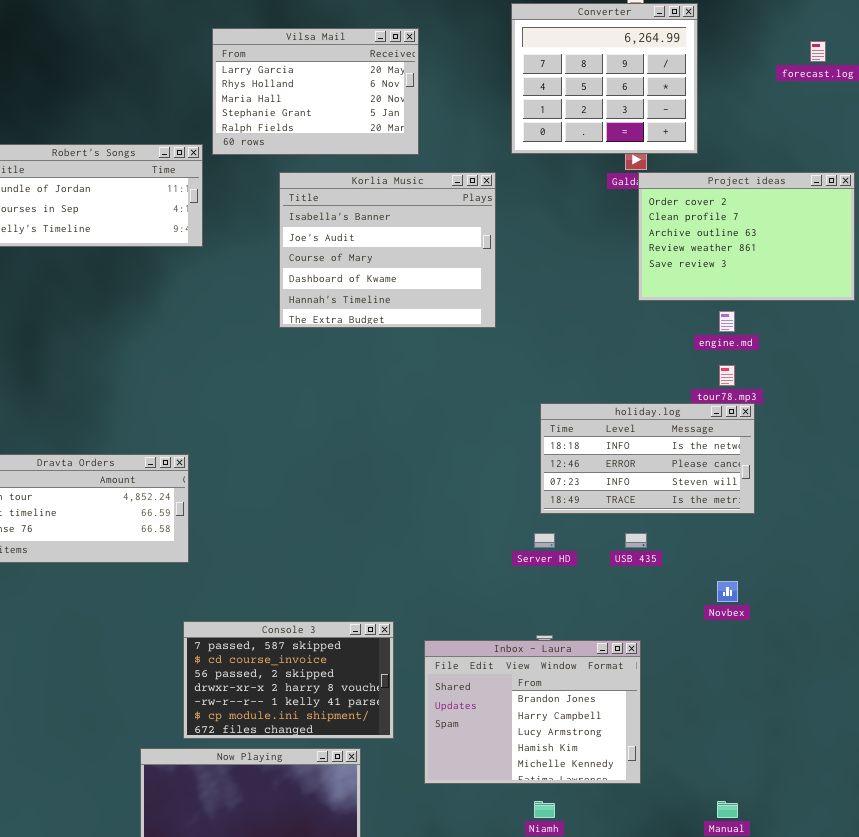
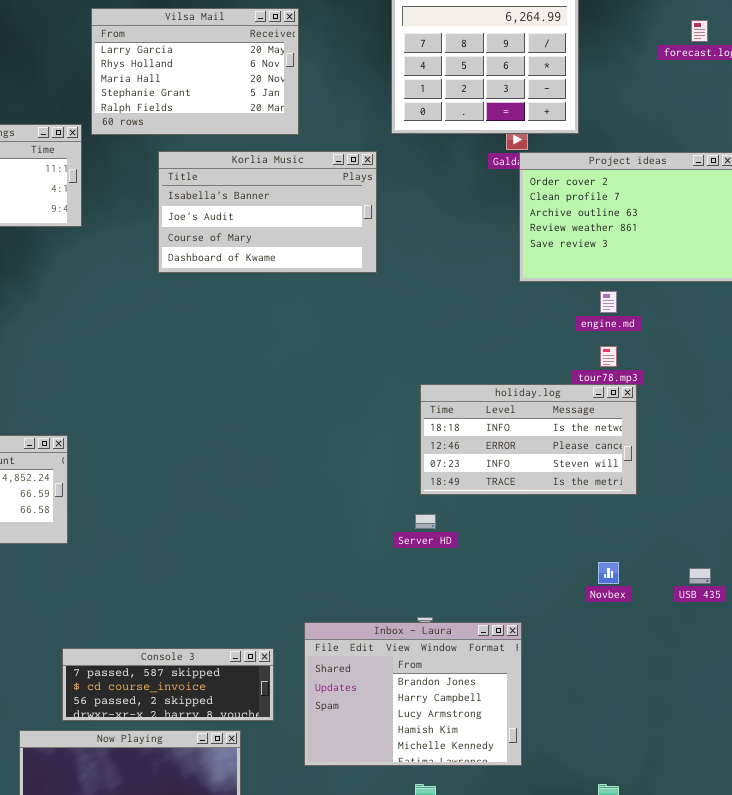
Korlia Music: [279,172,496,328] -> [158,151,377,273], resized
USB 435: [625,533,647,548] -> [689,568,711,584], moved
Console 3: [183,621,394,739] -> [62,648,274,721], resized

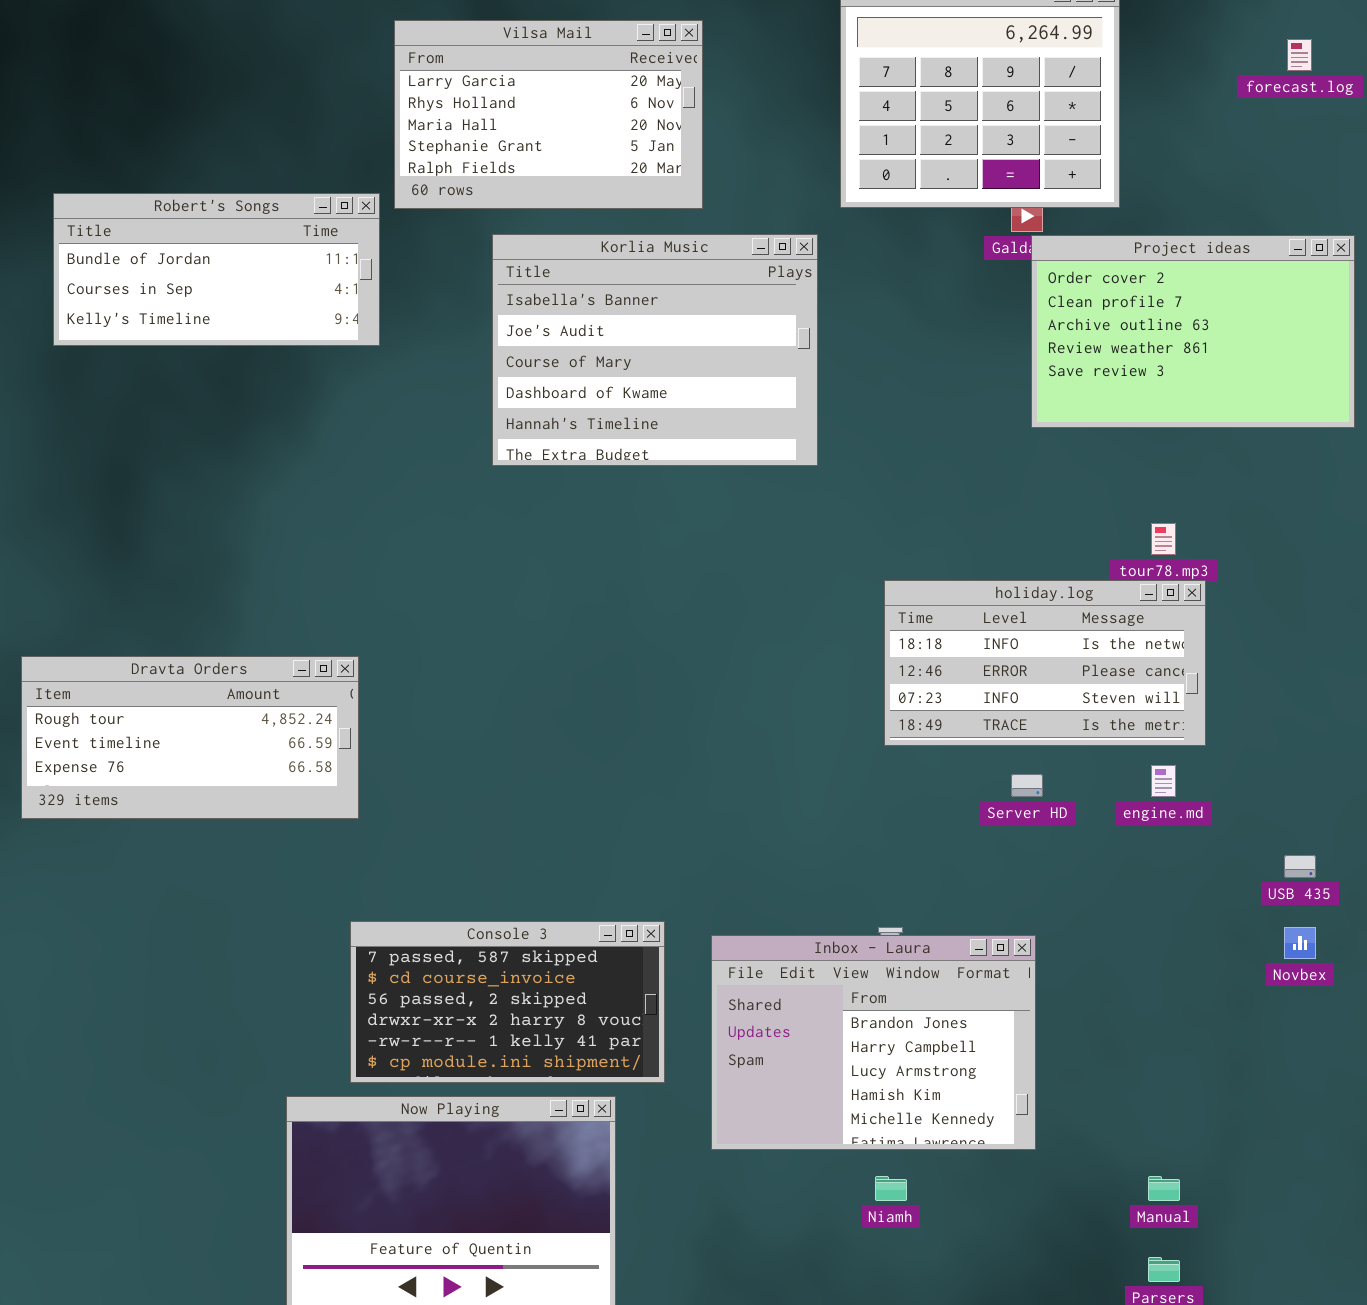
Korlia Music: [158,151,377,273] -> [492,234,818,466], resized
engine.md: [600,291,617,313] -> [1151,765,1176,797], moved
Server HD: [415,514,436,529] -> [1011,774,1043,797], moved
Novbex: [598,562,619,584] -> [1284,927,1316,959], moved
Console 3: [62,648,274,721] -> [350,921,665,1083], resized

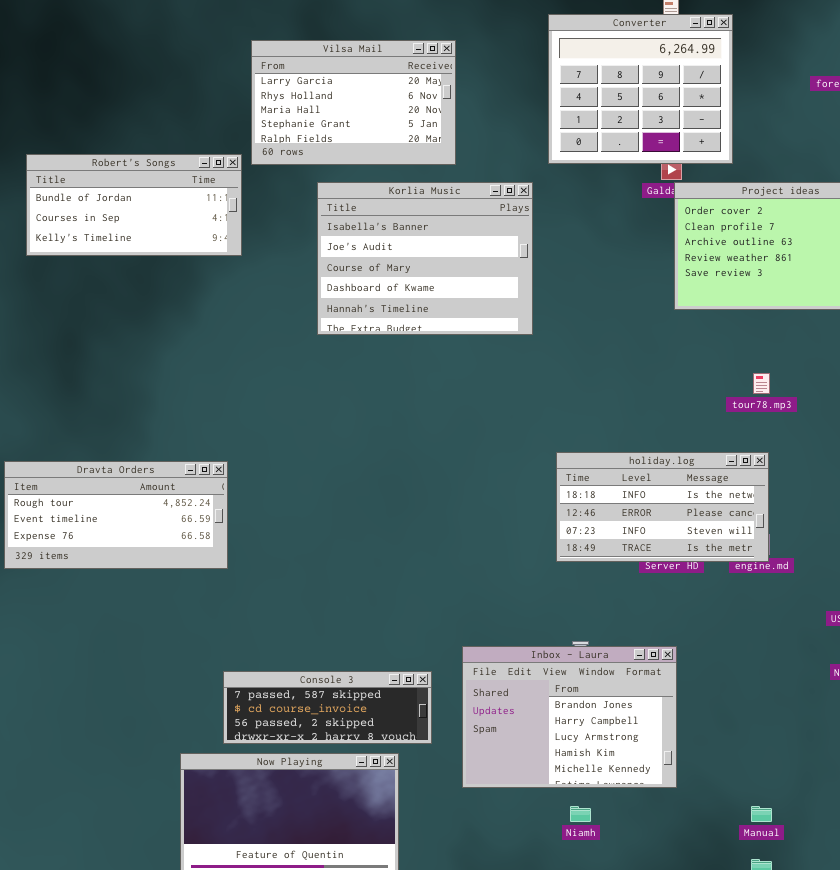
holiday.log: [884,580,1206,746] -> [556,452,769,562], moved
Console 3: [350,921,665,1083] -> [223,671,432,744], resized

